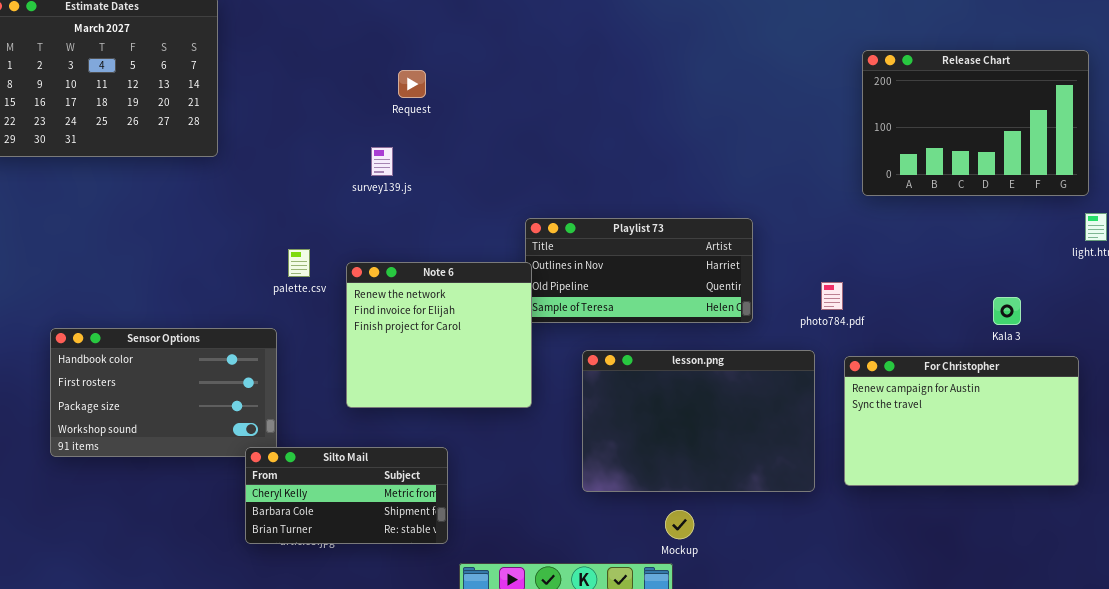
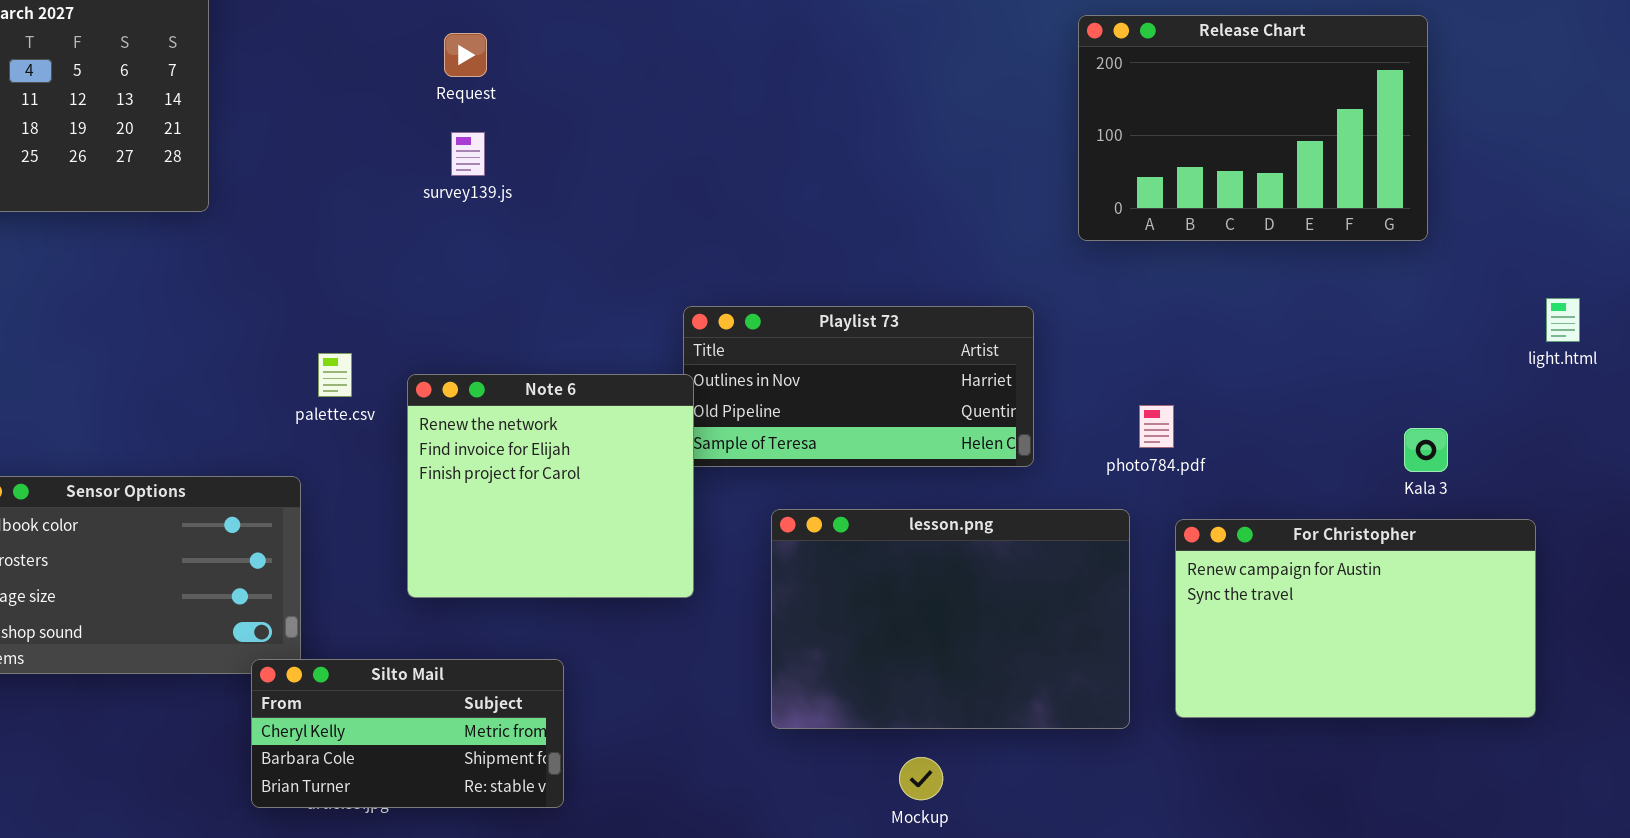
Release Chart: [862,50,1089,196] -> [1078,15,1428,241], moved
Request: [398,70,426,98] -> [444,33,487,77], moved
survey139.js: [371,147,393,176] -> [451,132,485,176], moved

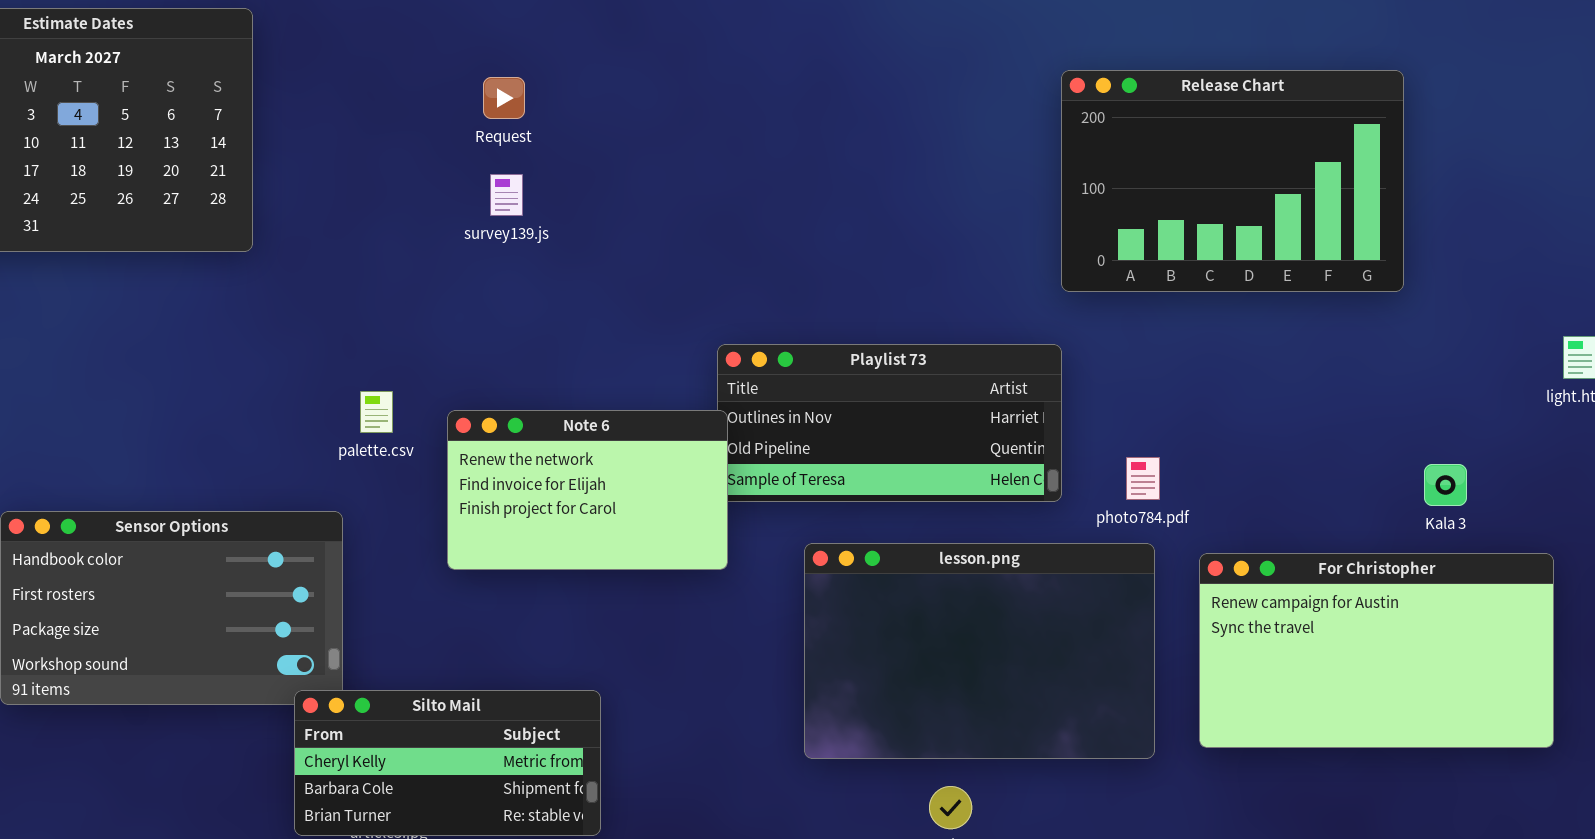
Release Chart: [1078,15,1428,241] -> [1061,70,1404,292], moved
Note 6: [407,374,694,598] -> [447,410,728,570], resized
photo784.pdf: [1139,405,1174,448] -> [1126,457,1160,500], moved

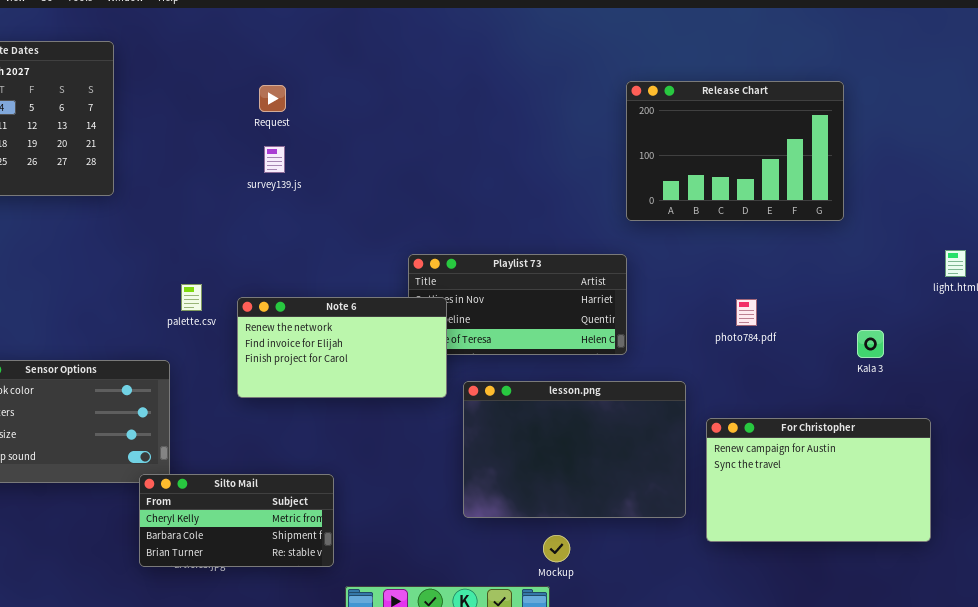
Note 6: [447,410,728,570] -> [237,297,447,398], resized
photo784.pdf: [1126,457,1160,500] -> [736,299,757,326], moved
For Christopher: [1199,553,1554,748] -> [706,418,931,542], moved

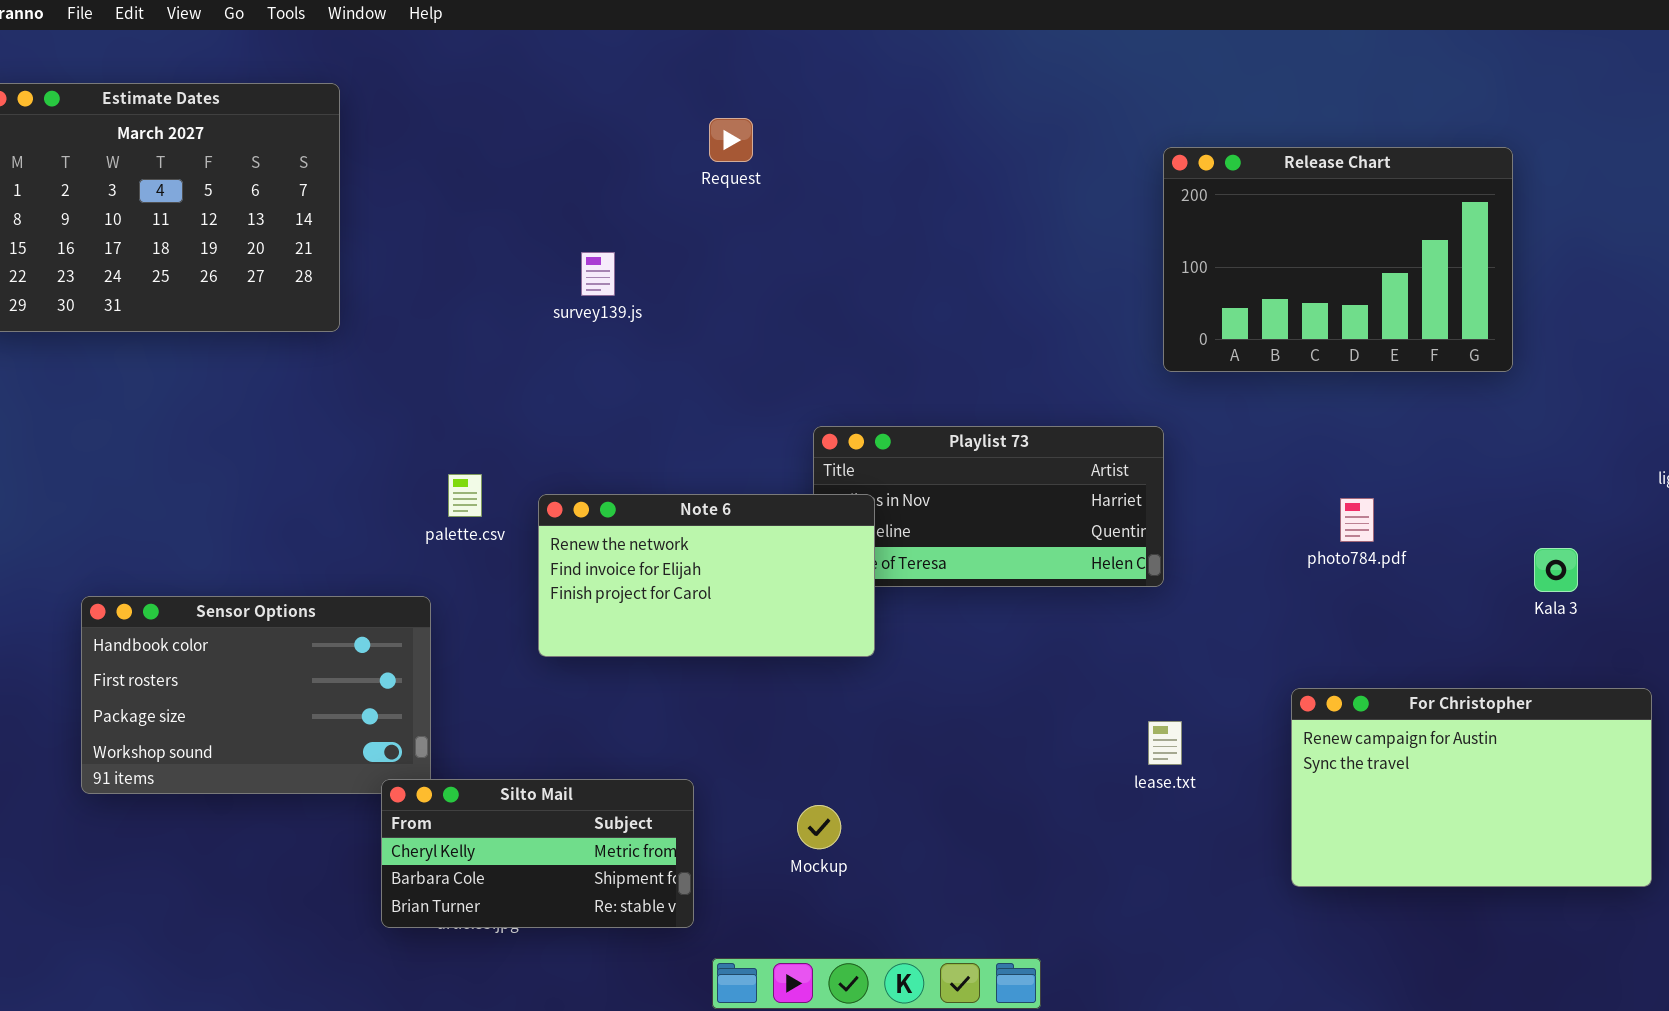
Request: [259,85,286,112] -> [709,118,753,162], moved
lesson.png: [463,381,686,518] -> none, closed
Mockup: [543,535,570,562] -> [797,805,841,849], moved

